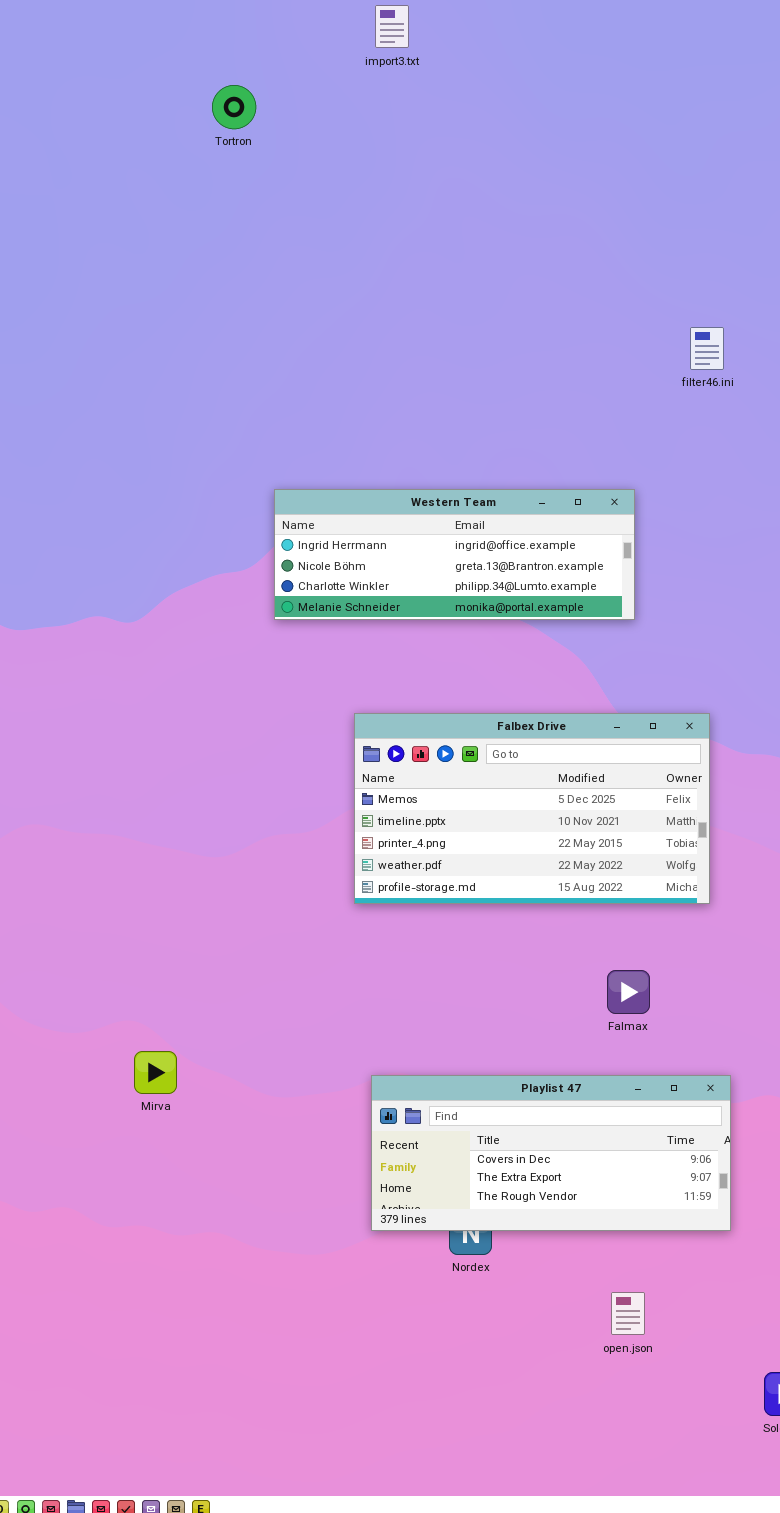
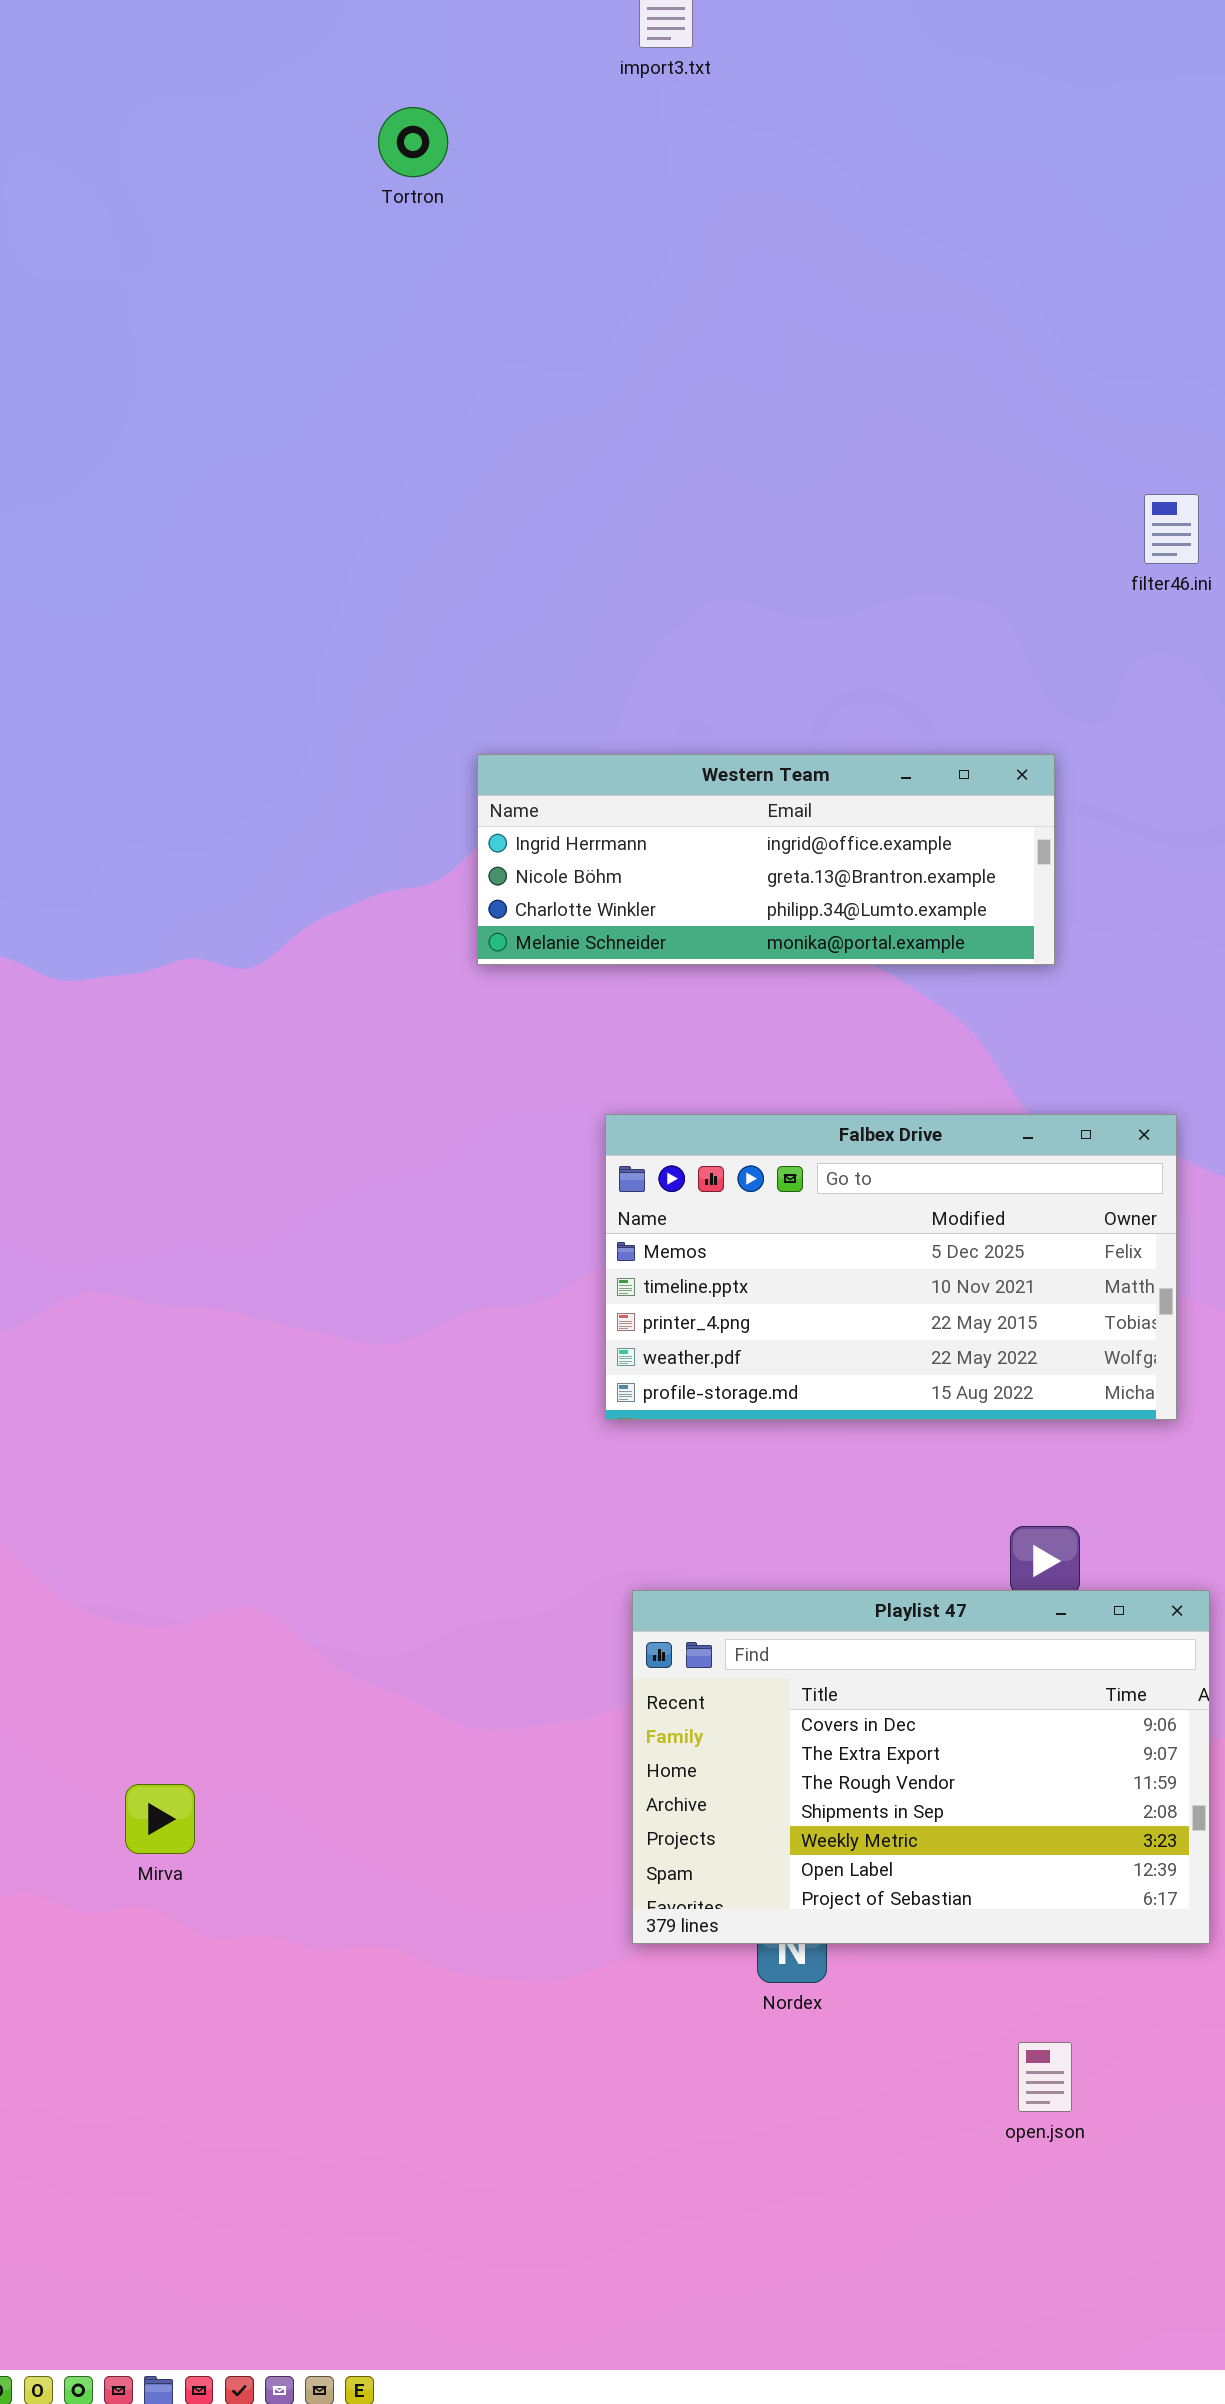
Mirva: [134,1051,177,1094] -> [125,1784,195,1854], moved
Playlist 47: [371,1075,731,1231] -> [632,1590,1210,1944], resized

